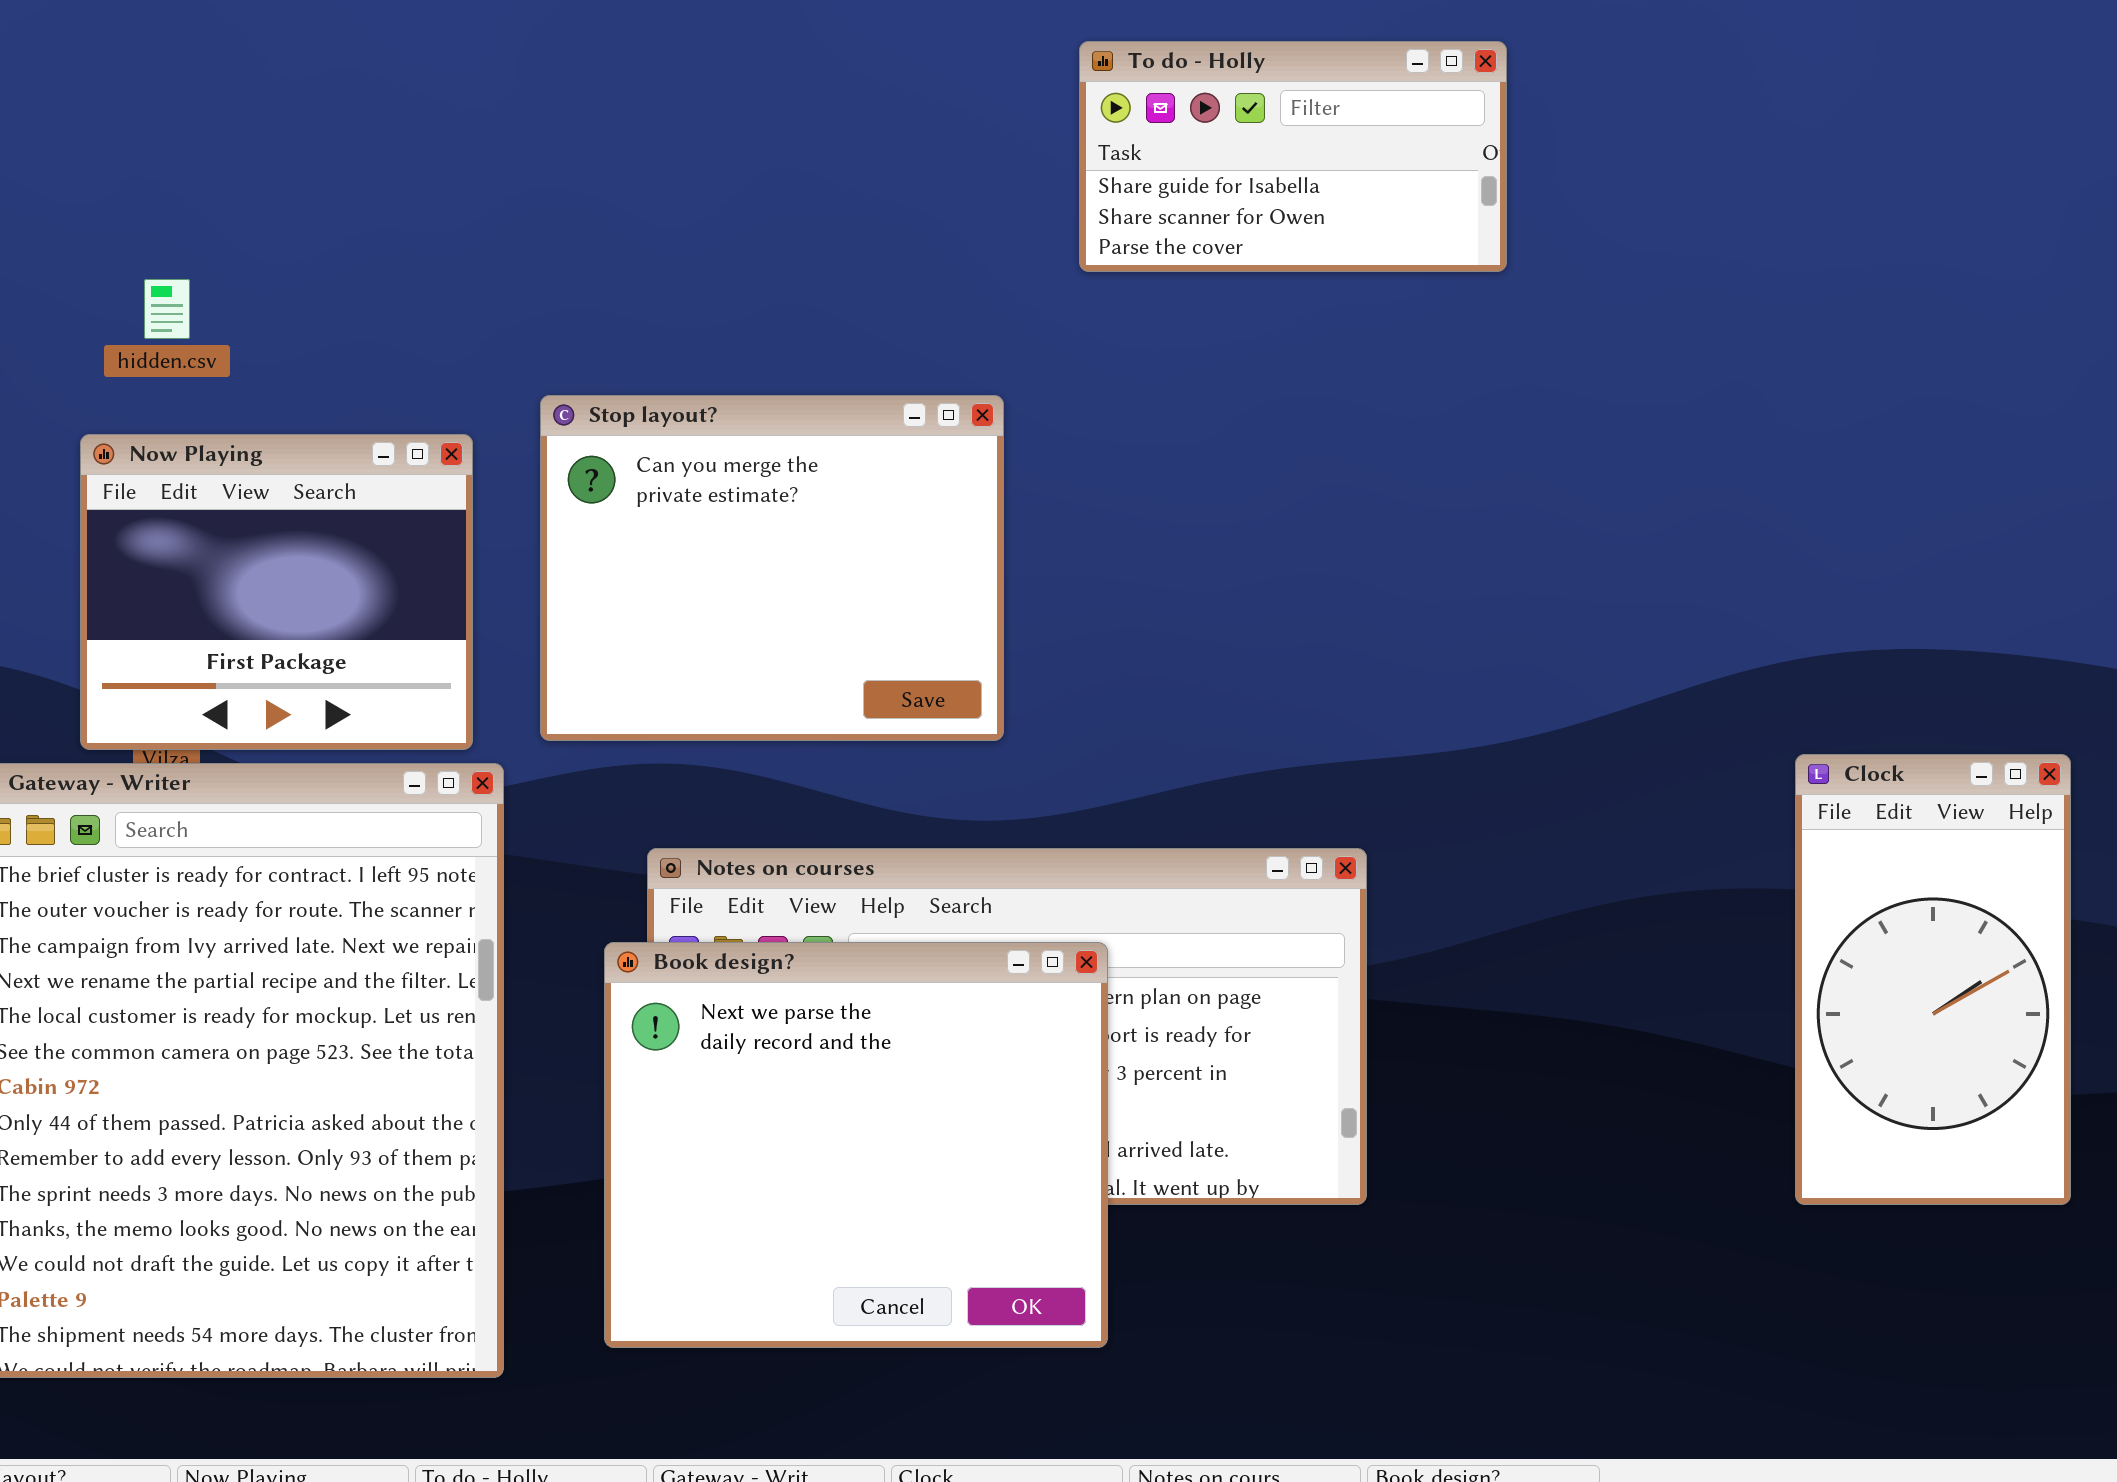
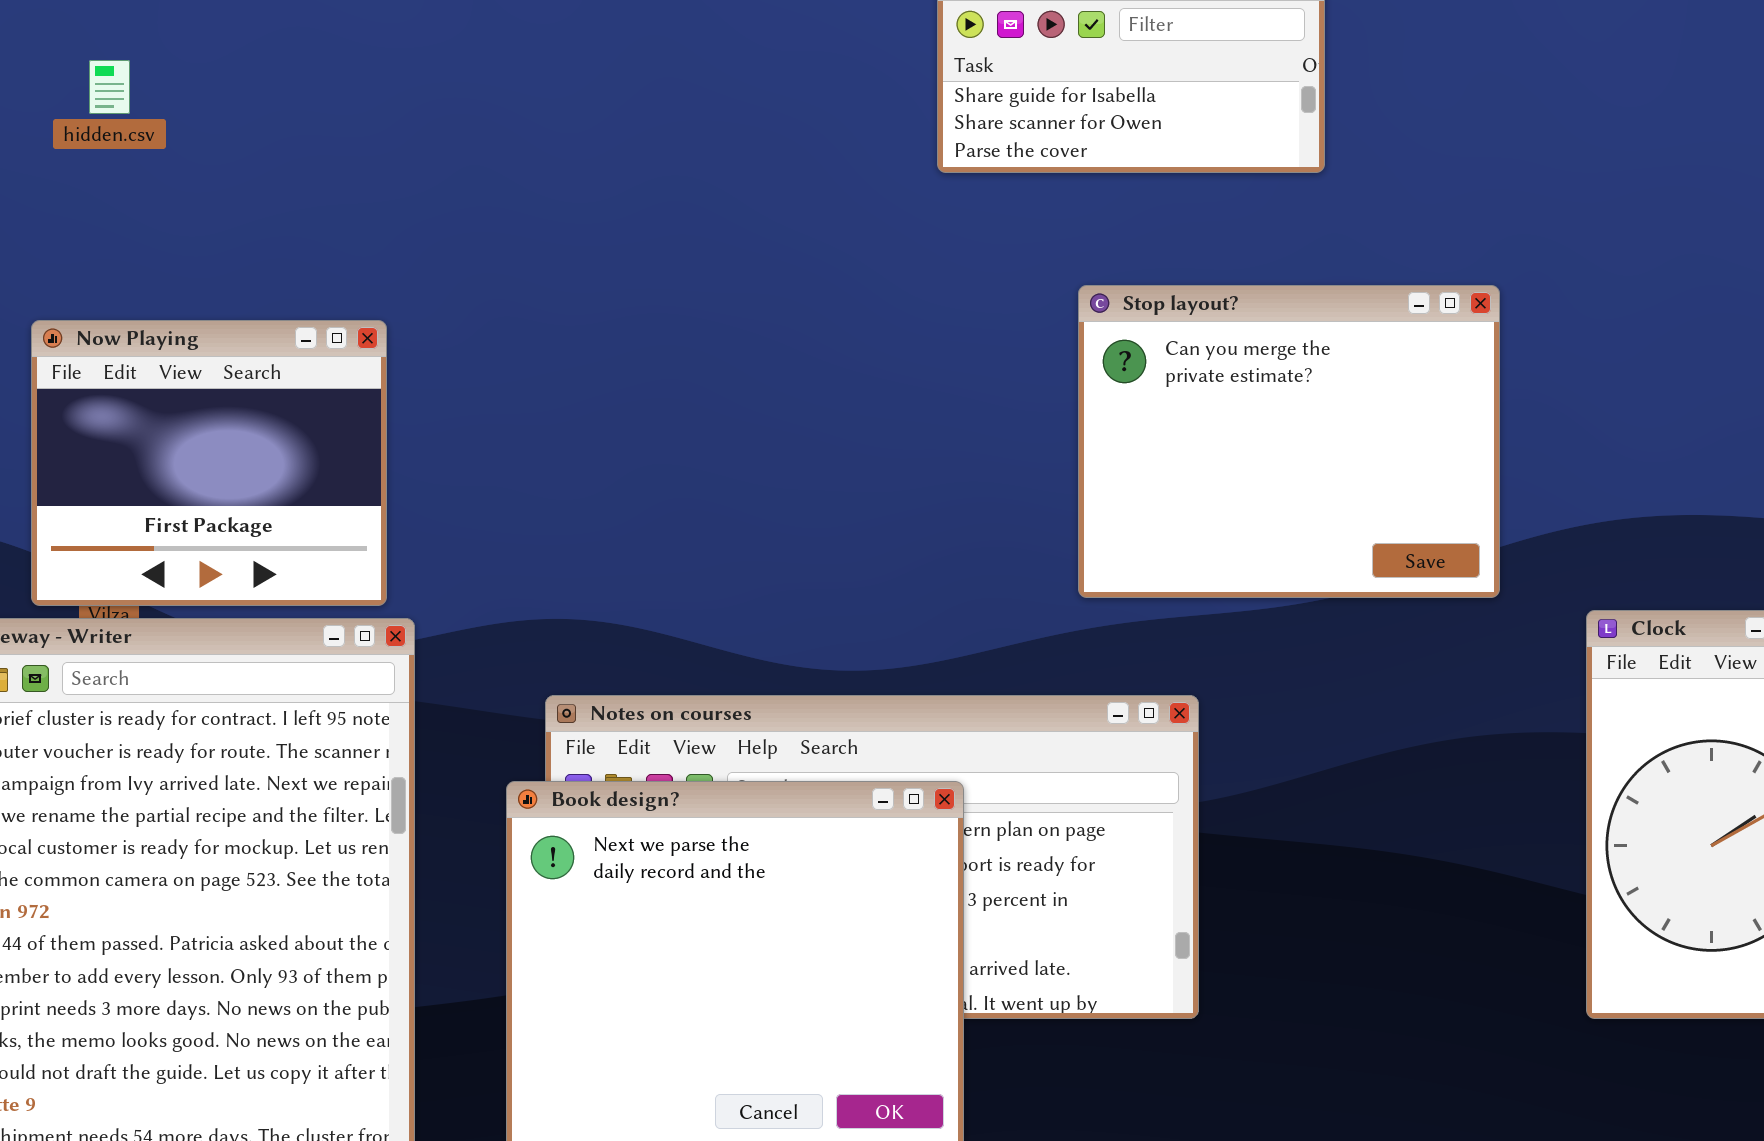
hidden.csv: [144,279,190,339] -> [89,60,130,114], moved
Stop layout?: [540,395,1004,741] -> [1078,285,1500,598], moved

